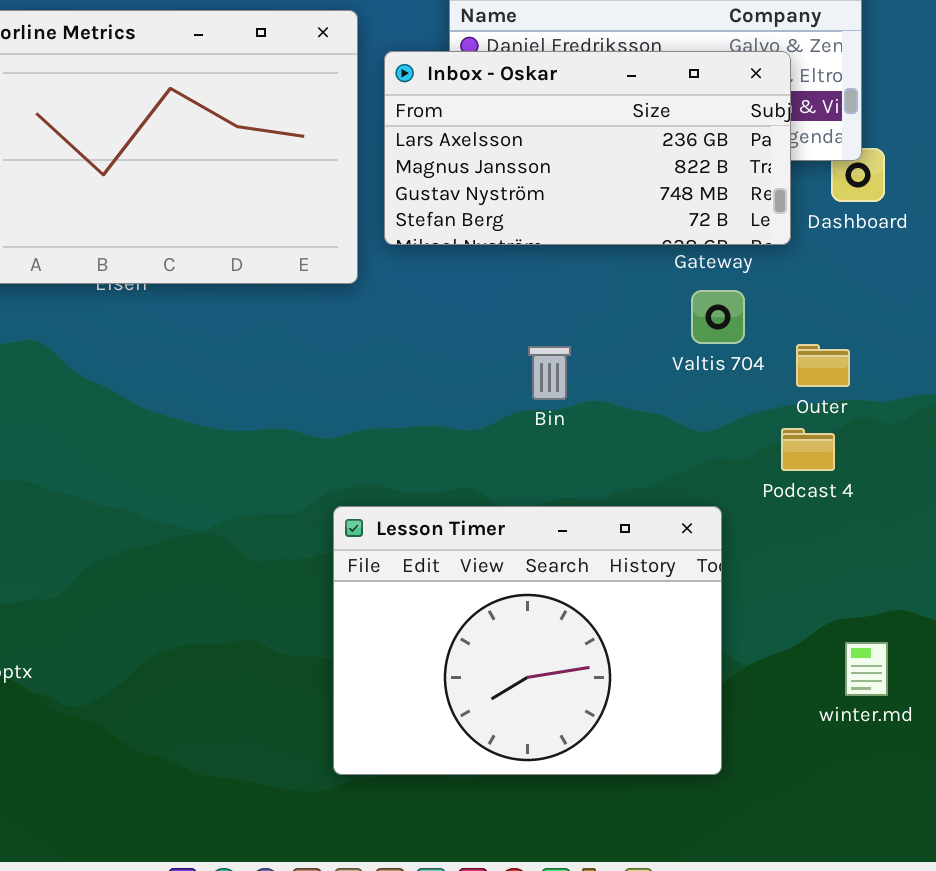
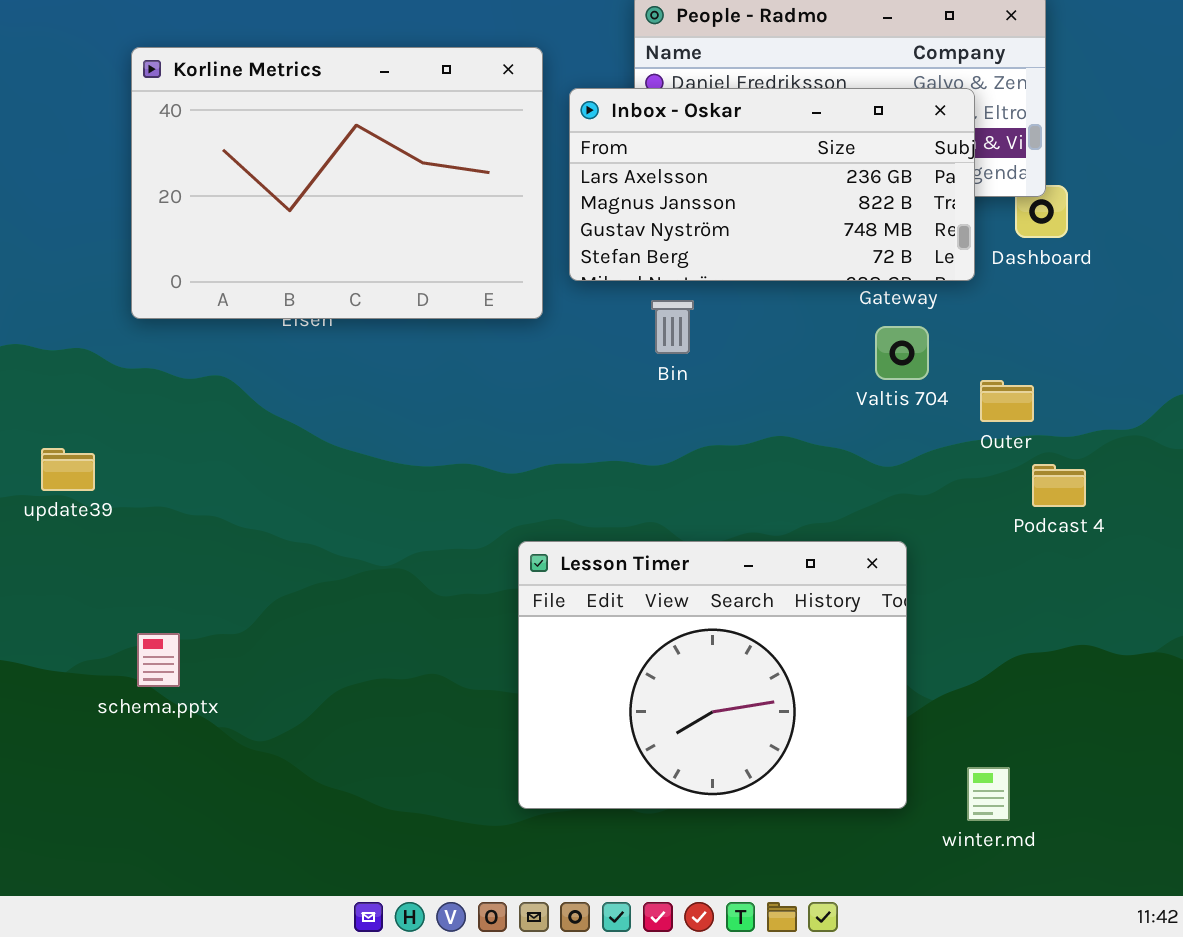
Bin: [528,346,571,400] -> [651,300,694,354], moved
Podcast 4: [781,428,835,471] -> [1032,464,1086,507], moved
winter.md: [845,642,888,696] -> [967,767,1010,821], moved

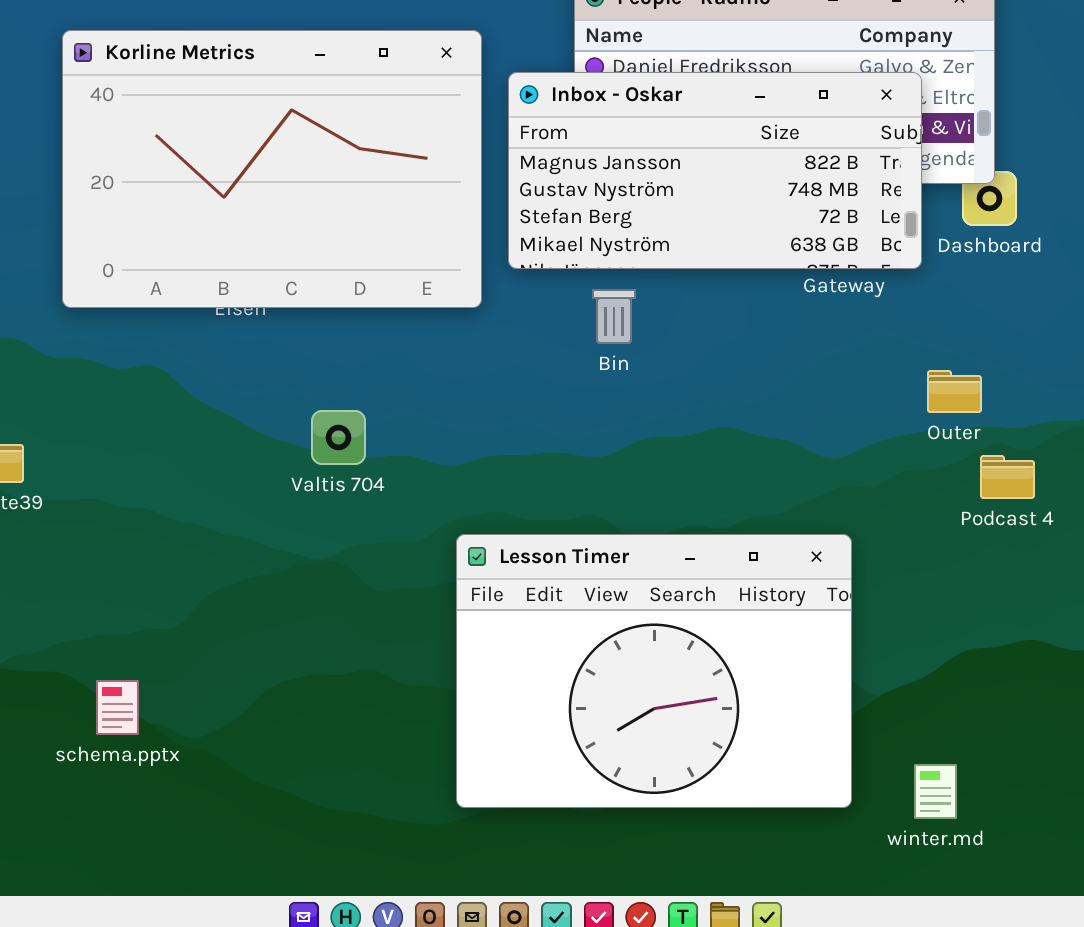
Inbox - Oskar: [569,88,975,281] -> [508,72,922,269], scrolled down 1 row
Valtis 704: [875,326,929,380] -> [311,410,366,465], moved
schema.pptx: [137,633,180,687] -> [96,680,139,735], moved

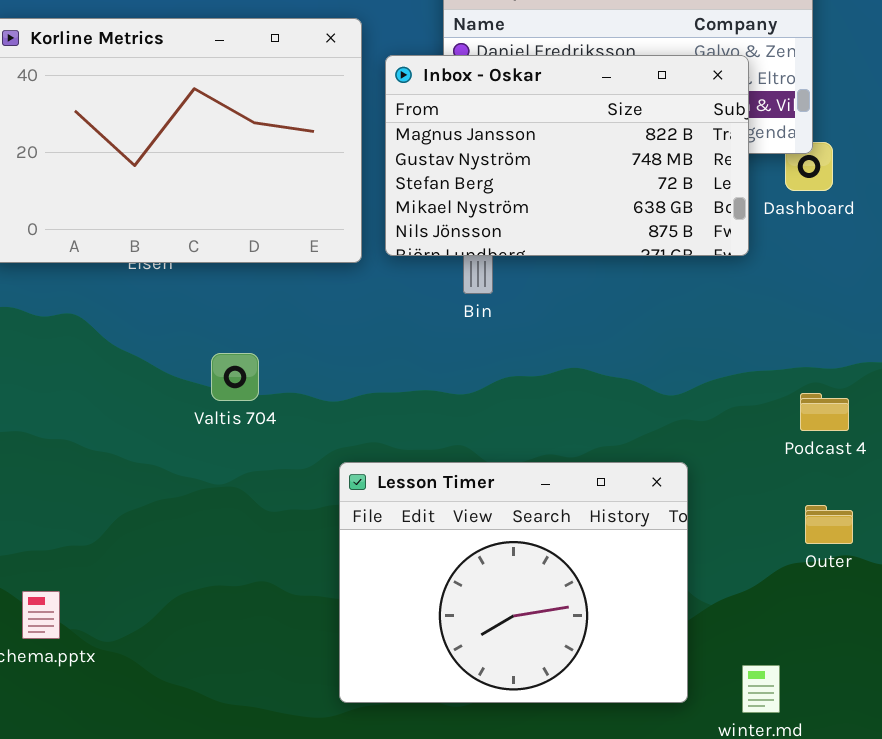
Inbox - Oskar: [508,72,922,269] -> [385,55,749,256], resized
Outer: [927,370,982,413] -> [805,505,853,544], moved

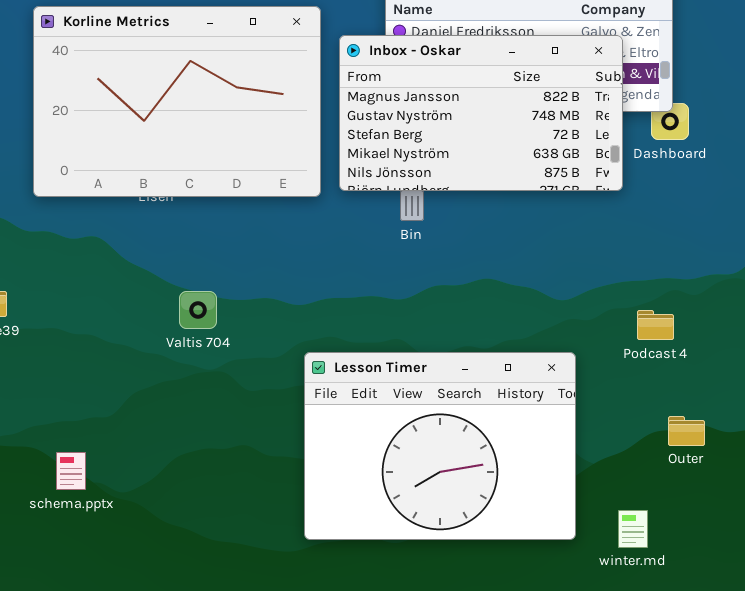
Valtis 704: [211,353,259,401] -> [179,291,217,329], moved
Podcast 4: [800,393,849,431] -> [637,310,674,340], moved
Outer: [805,505,853,544] -> [668,416,705,446], moved

